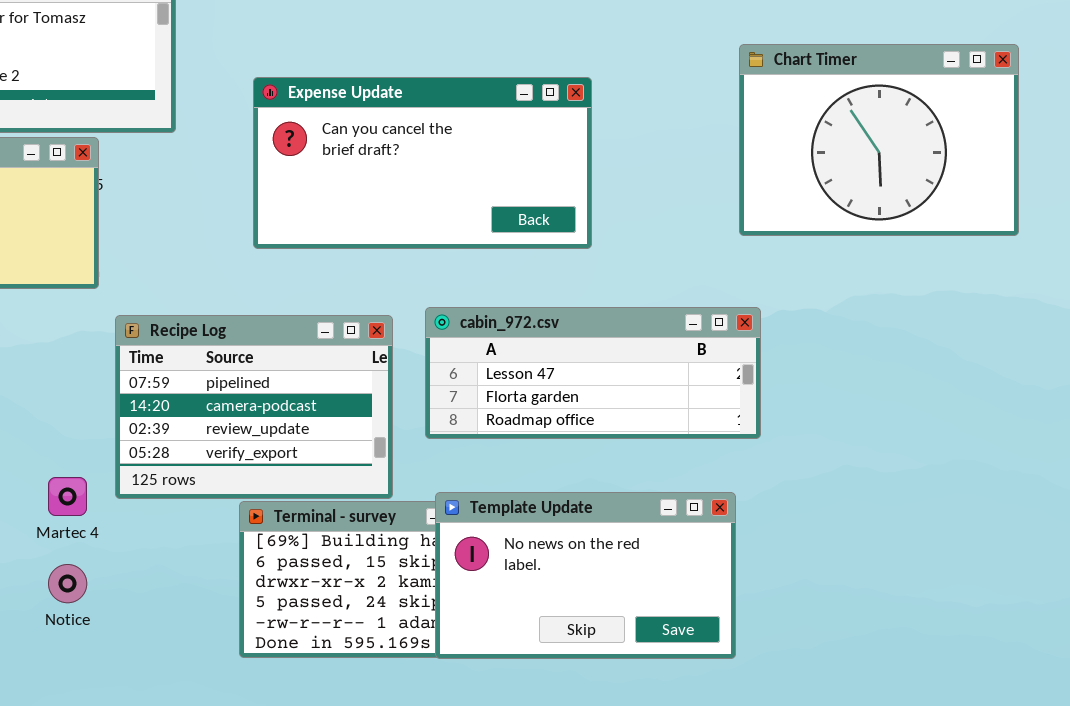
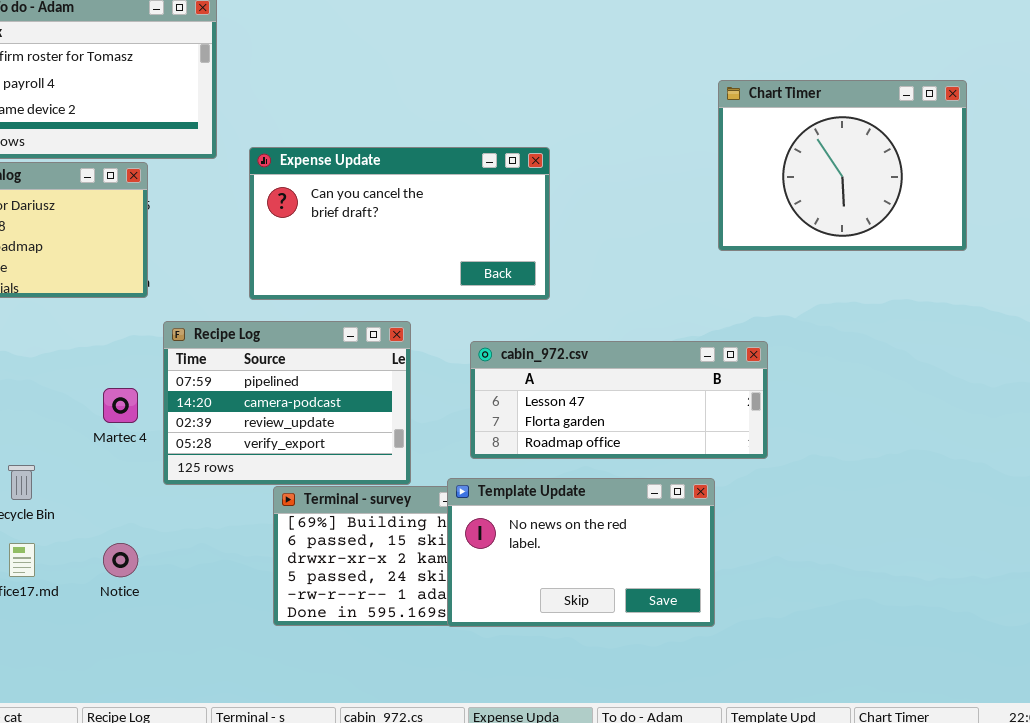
Expense Update: [253,77,592,249] -> [249,147,550,300], moved
cabin_972.csv: [425,307,761,439] -> [470,341,768,459], moved
Martec 4: [48,477,87,516] -> [103,388,138,423], moved

